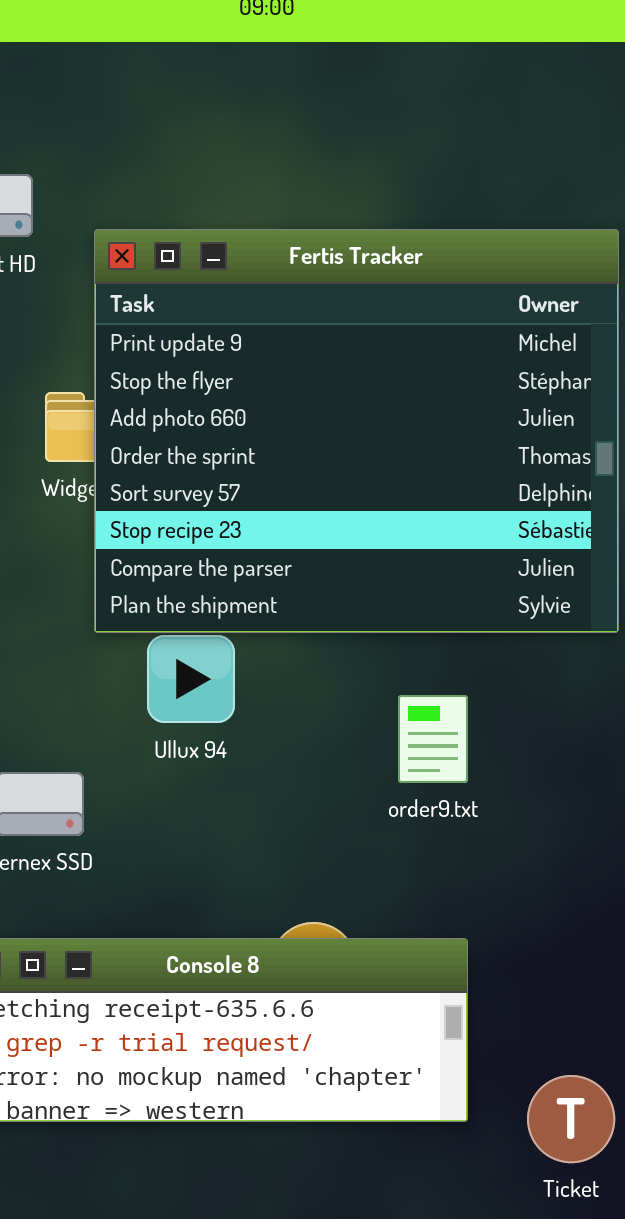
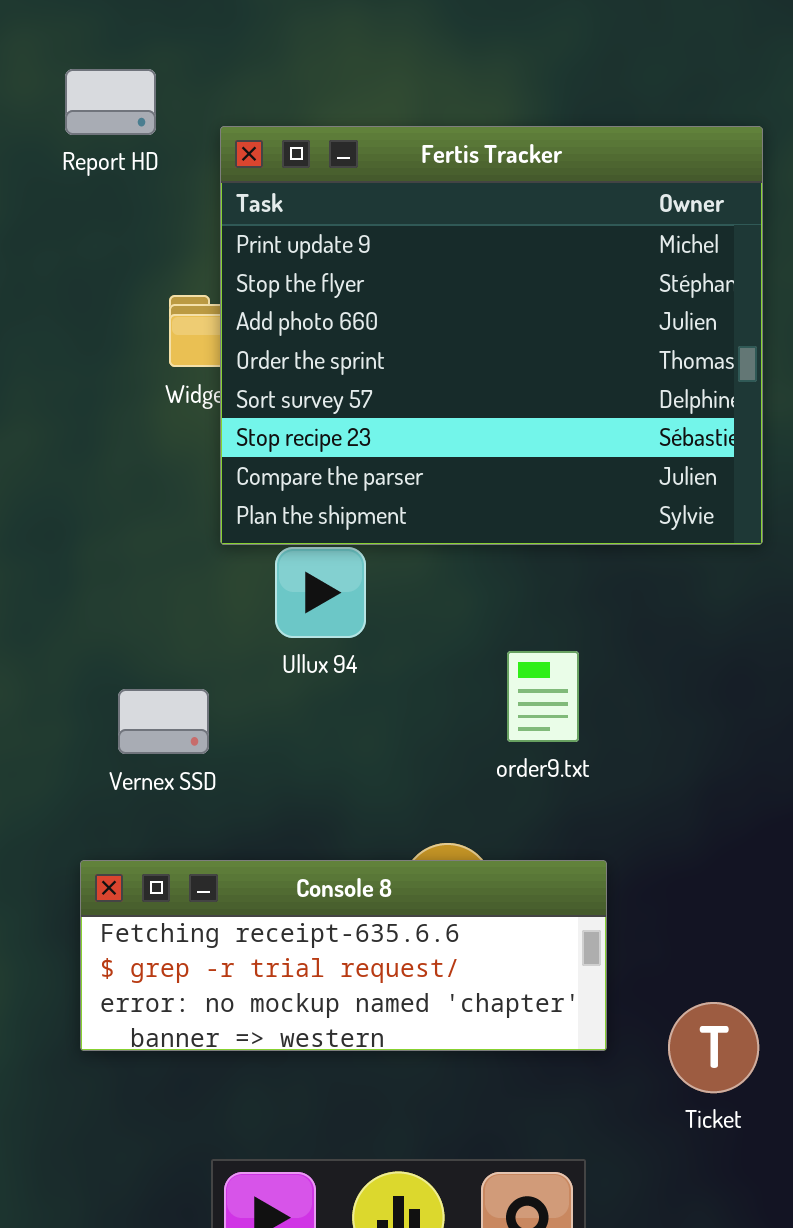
order9.txt: [398,695,468,783] -> [507,651,579,742], moved

